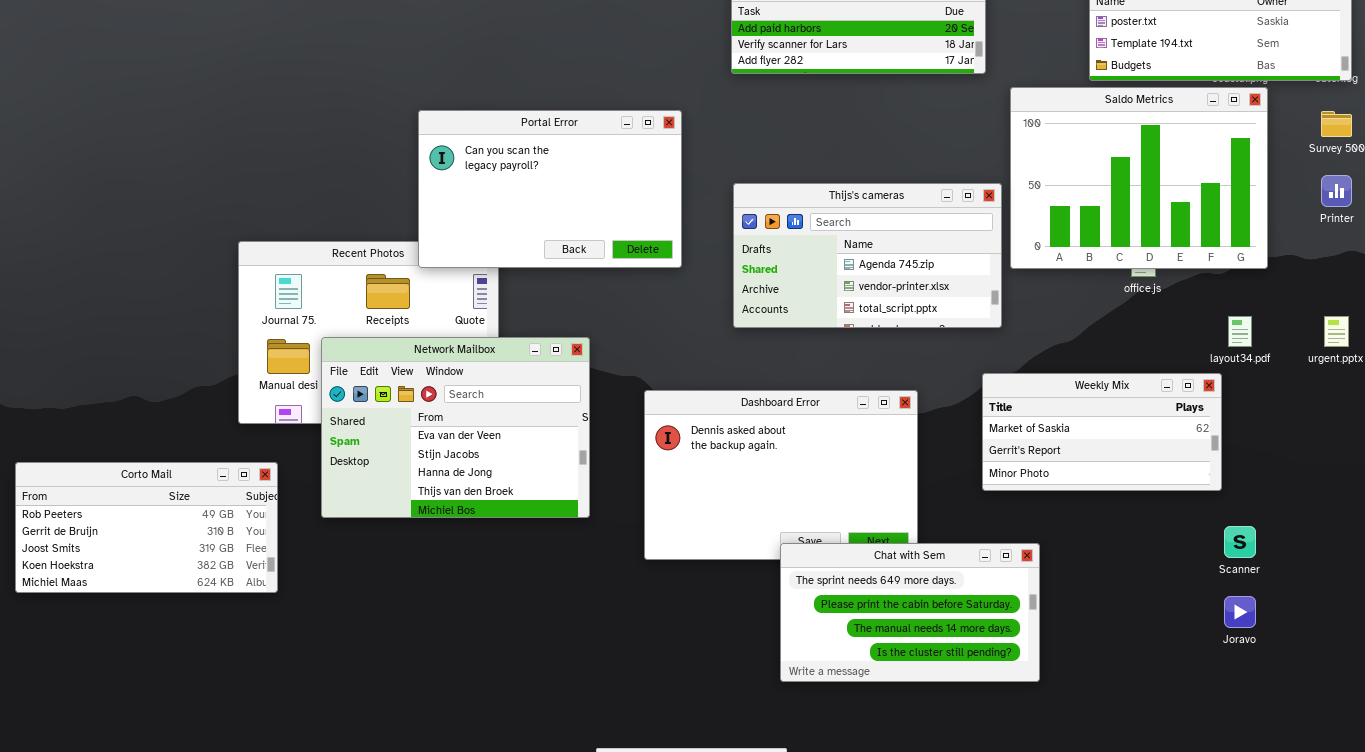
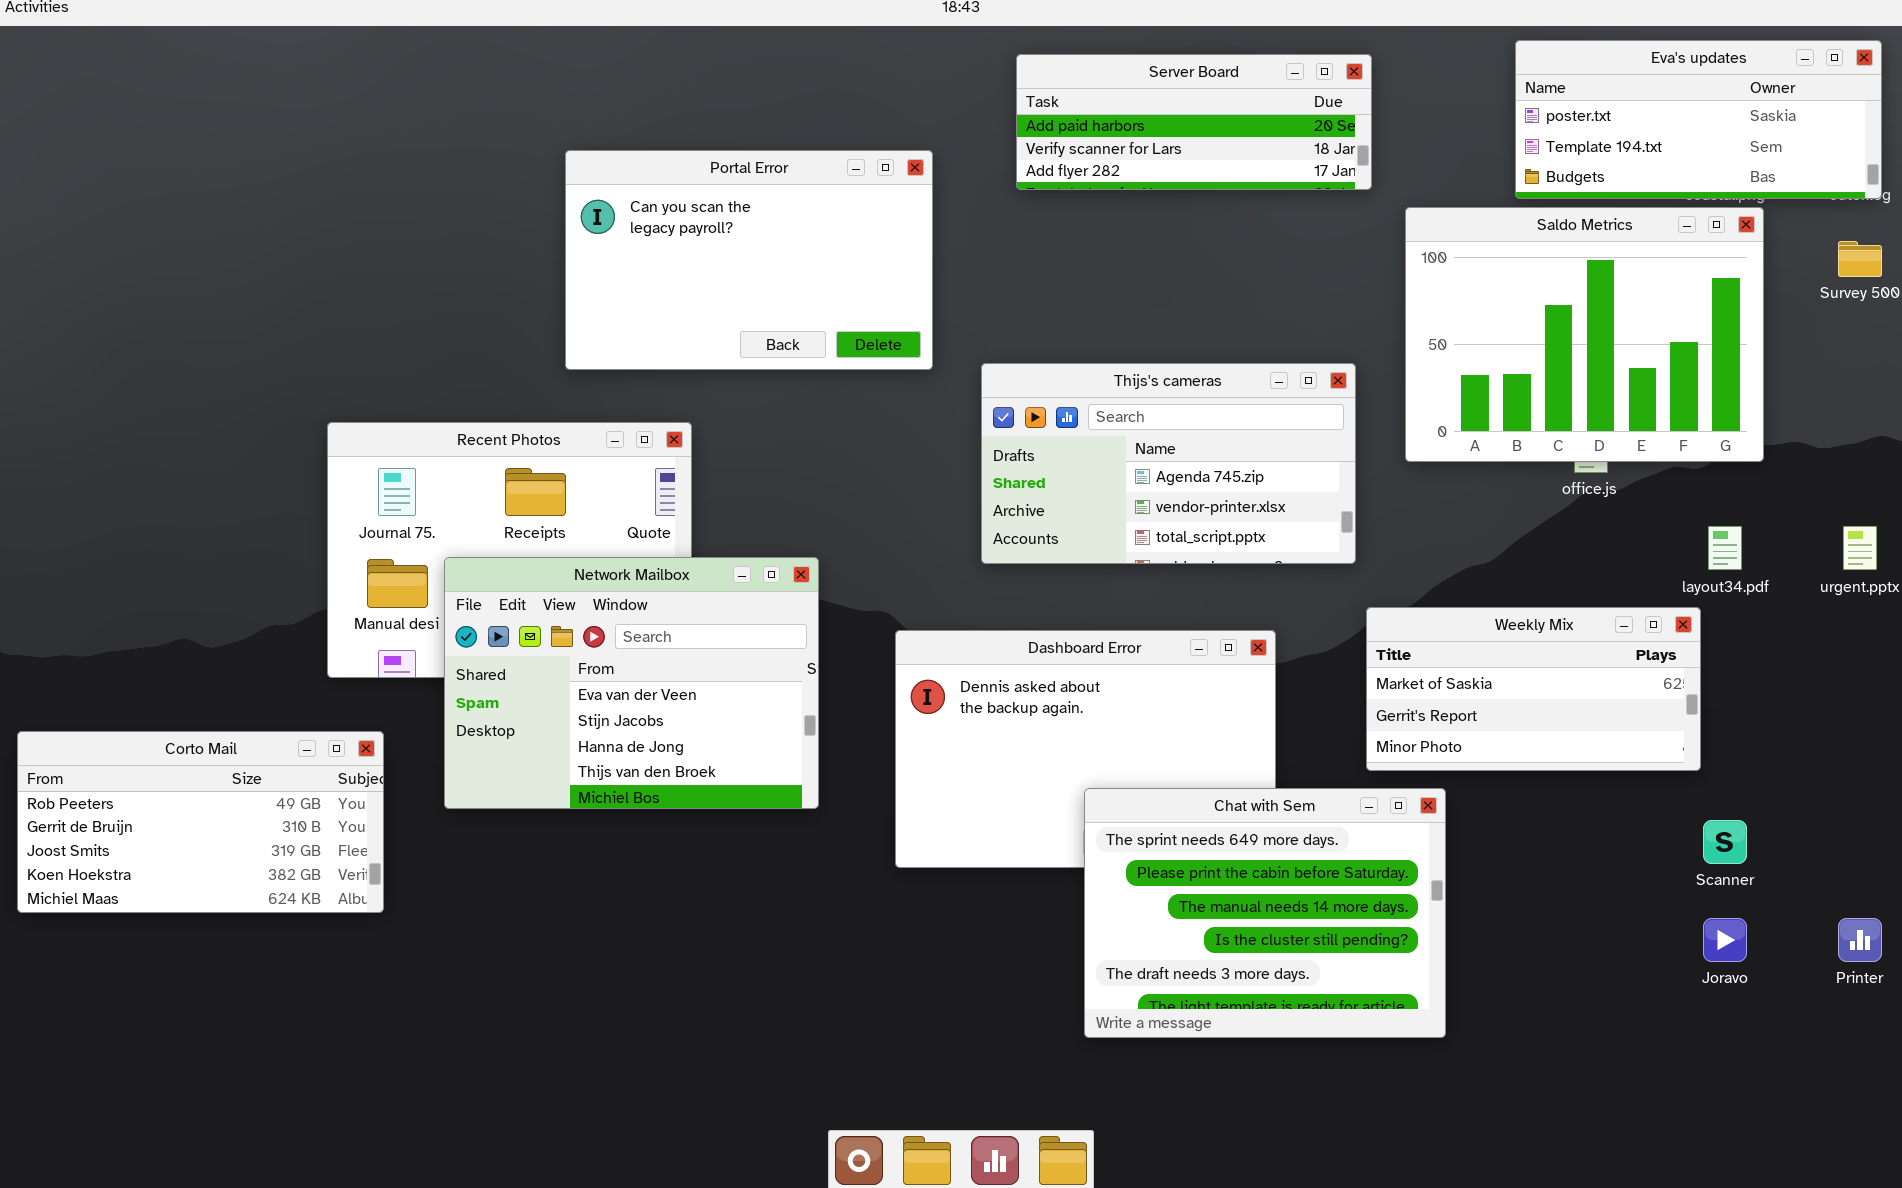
Portal Error: [418,110,682,268] -> [565,150,933,370], moved
Printer: [1321,175,1352,207] -> [1838,918,1882,962], moved
Thijs's cameras: [733,183,1002,328] -> [981,363,1356,564], moved
Chat with Sem: [780,543,1040,682] -> [1084,788,1446,1038], resized

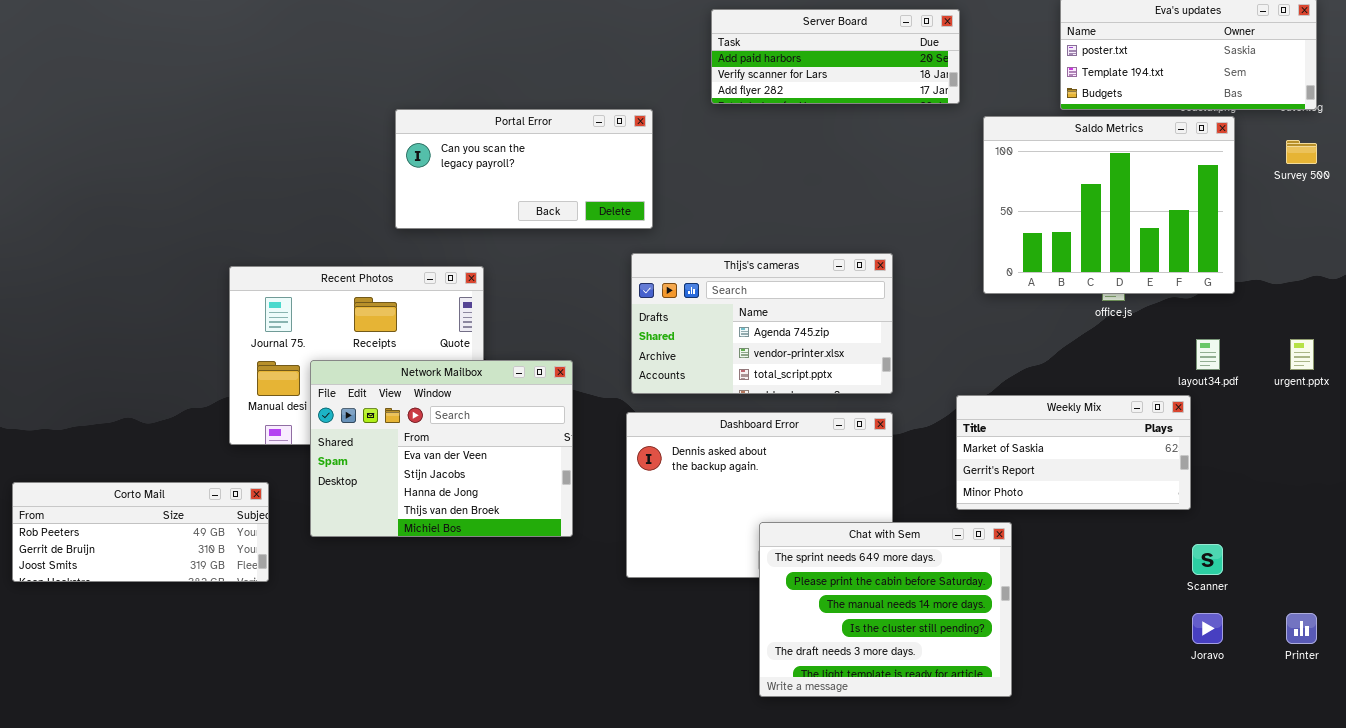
Portal Error: [565,150,933,370] -> [395,109,653,229], resized
Thijs's cameras: [981,363,1356,564] -> [631,253,893,394], moved
Corto Mail: [17,731,384,913] -> [12,482,269,582], resized

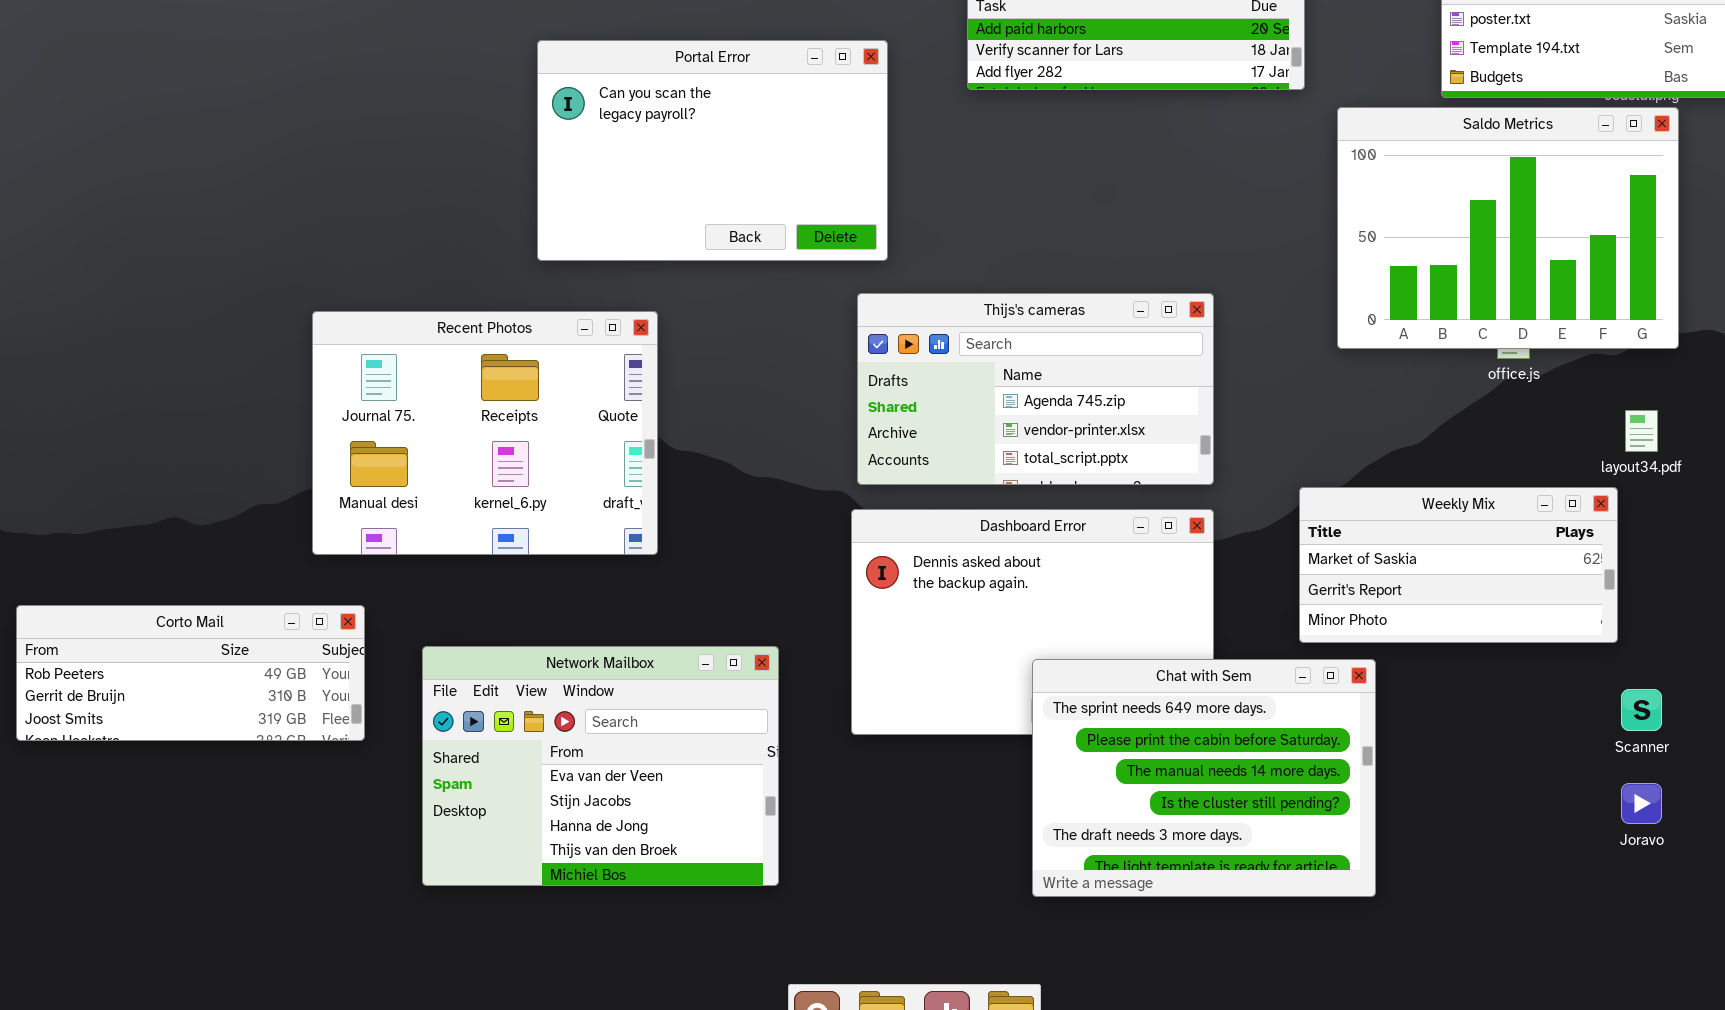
Portal Error: [395,109,653,229] -> [537,40,888,261], resized
Network Mailbox: [310,360,573,537] -> [422,646,779,886], moved

